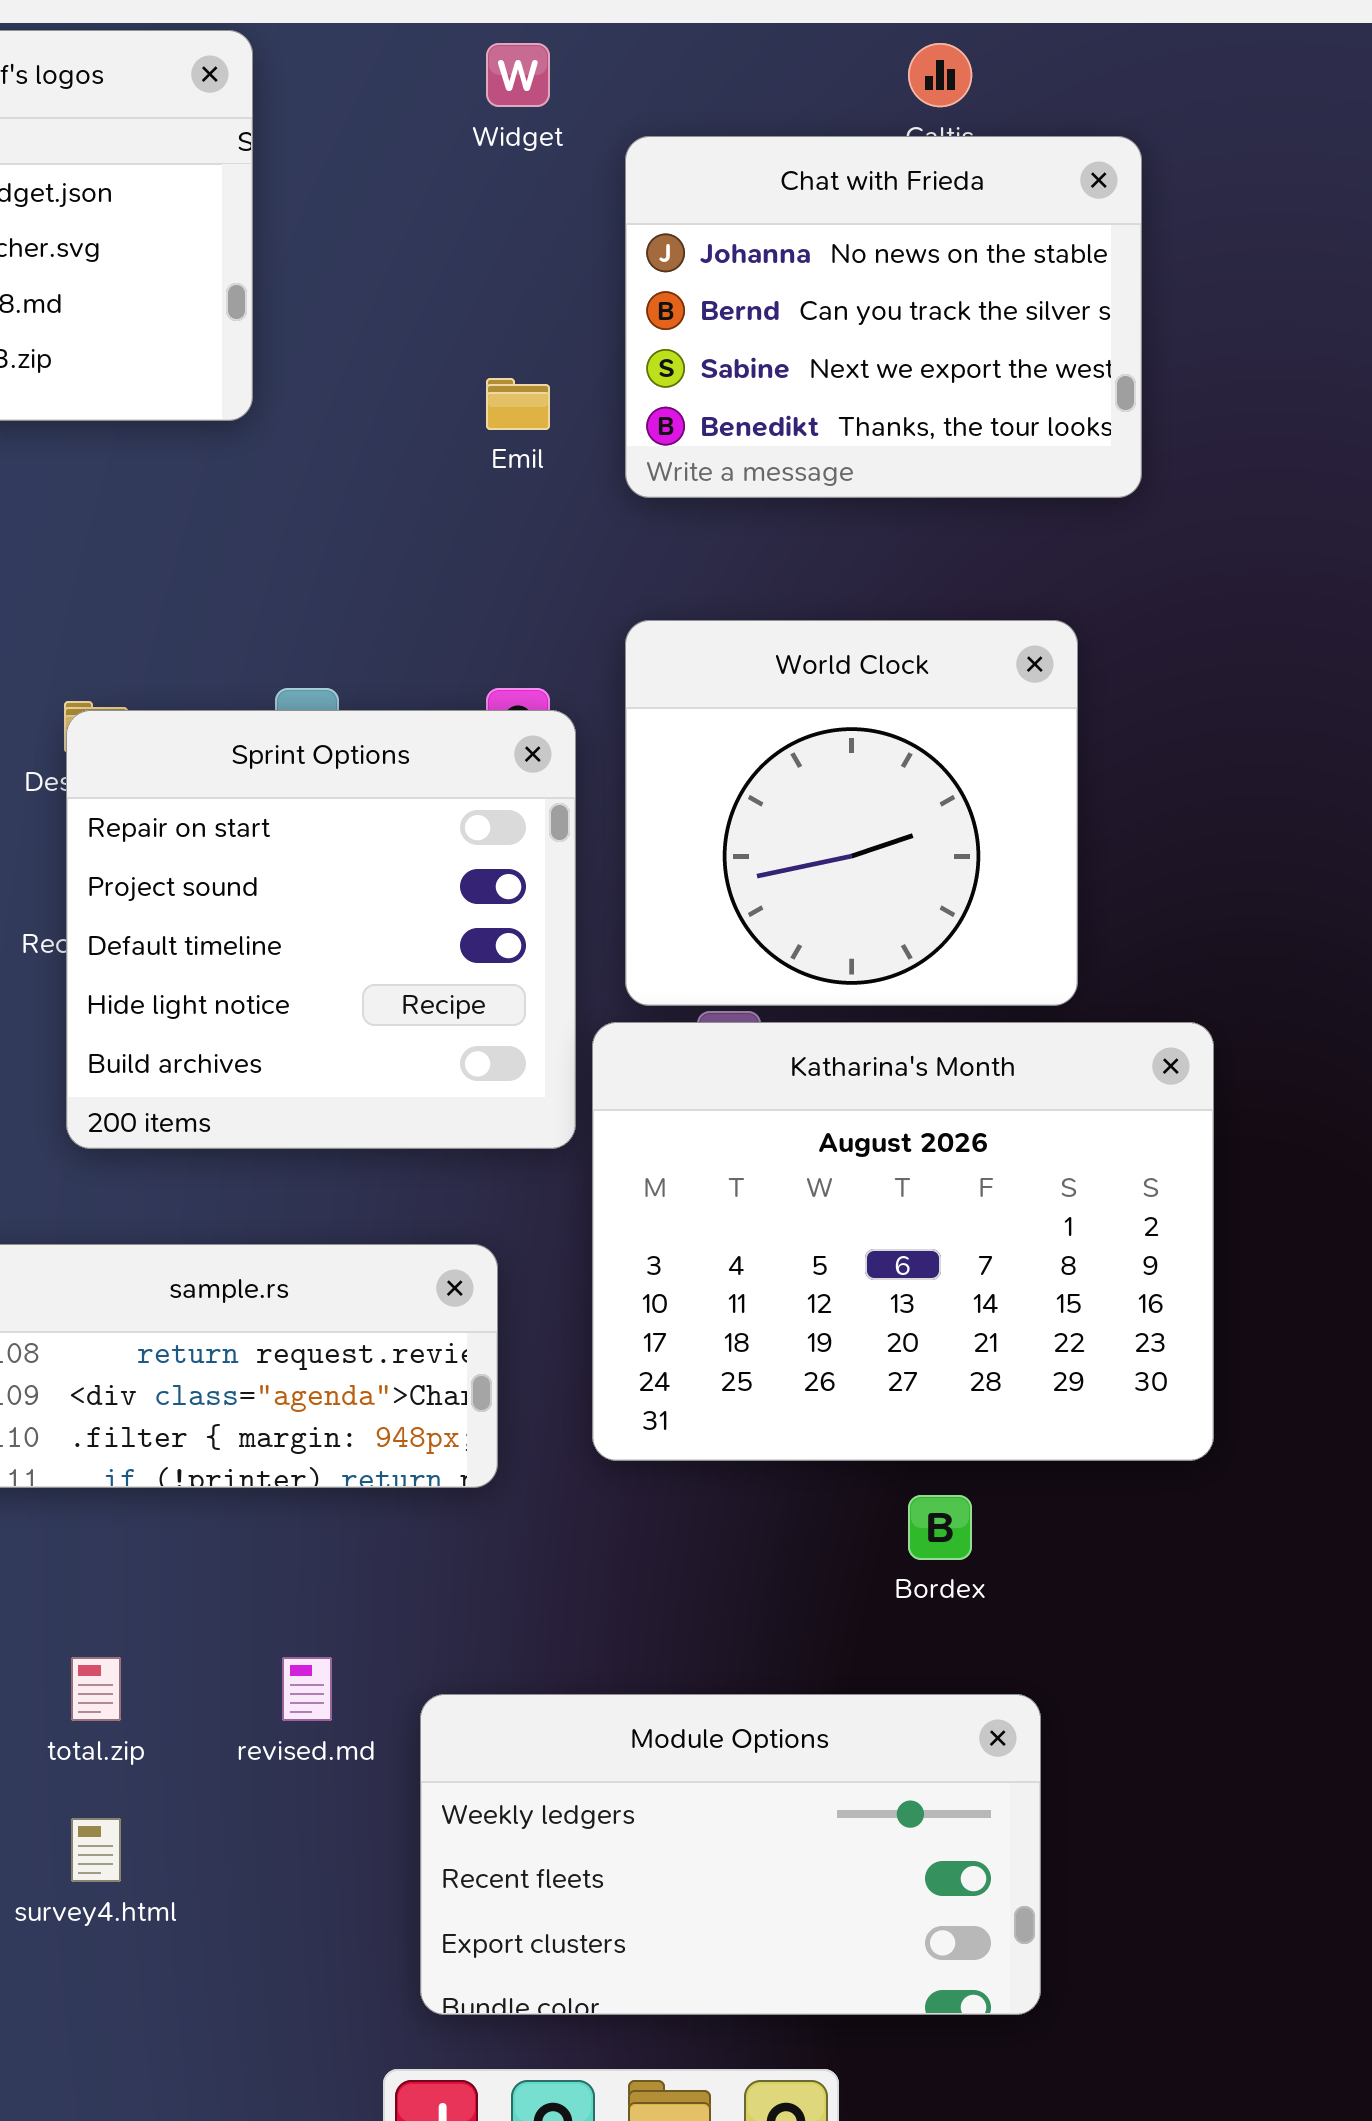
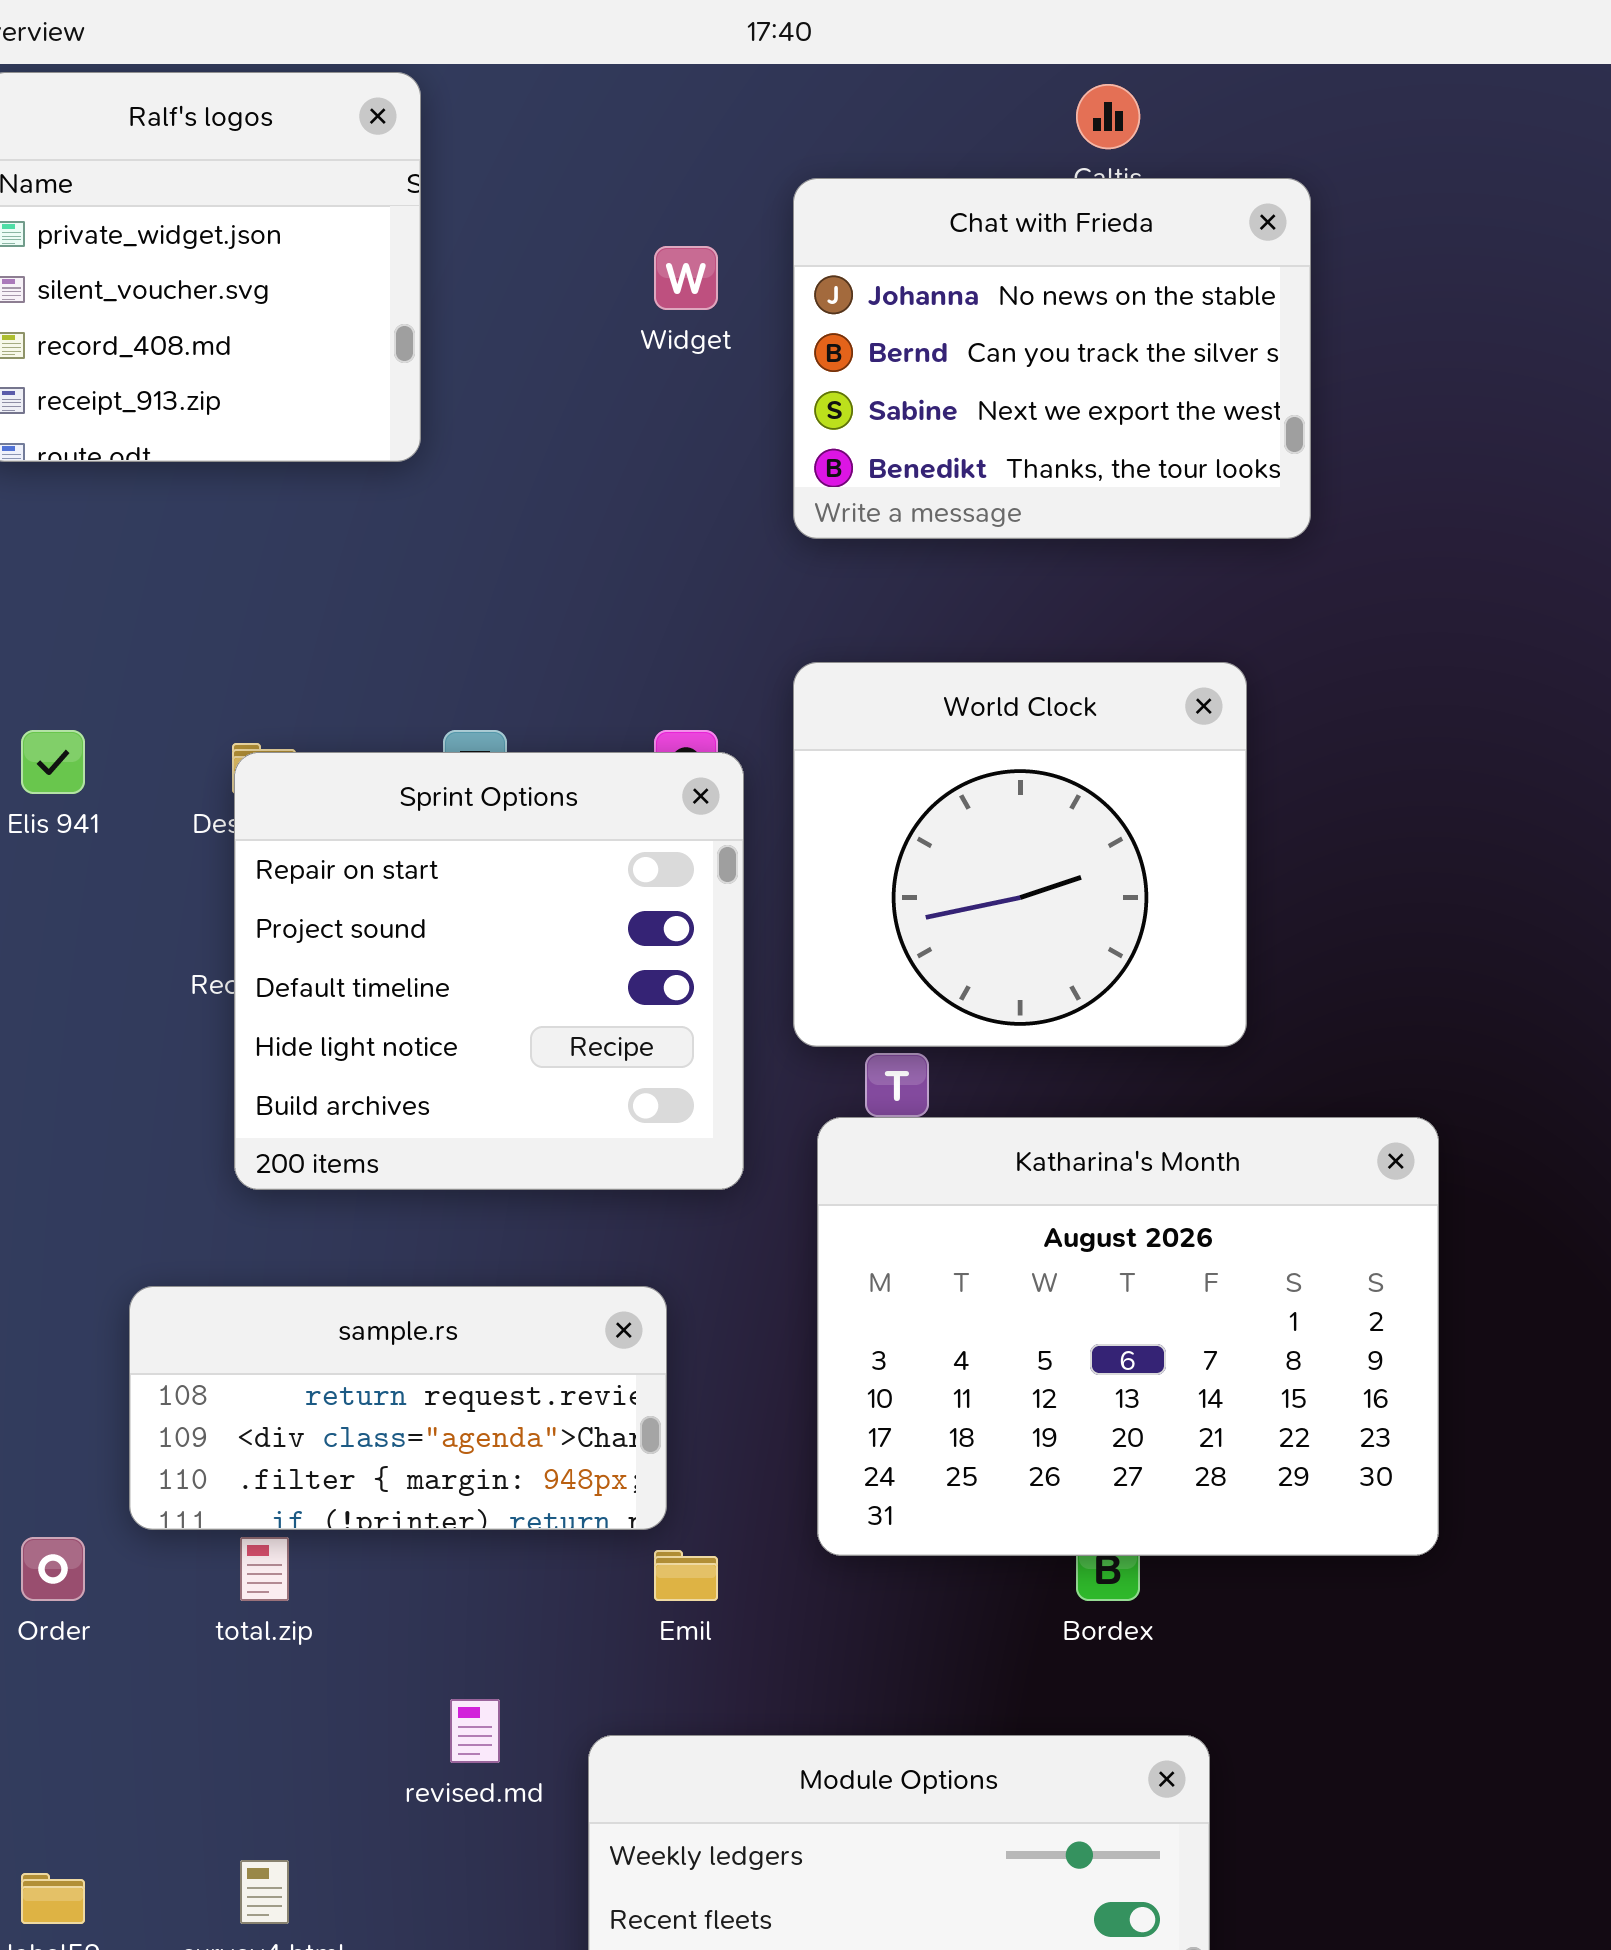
Widget: [486,43,550,107] -> [654,246,718,310], moved
Emil: [486,378,550,430] -> [654,1550,718,1601], moved
Katharina's Month: [592,1022,1214,1461] -> [817,1117,1439,1556], moved
total.zip: [71,1657,121,1721] -> [240,1537,289,1601], moved

